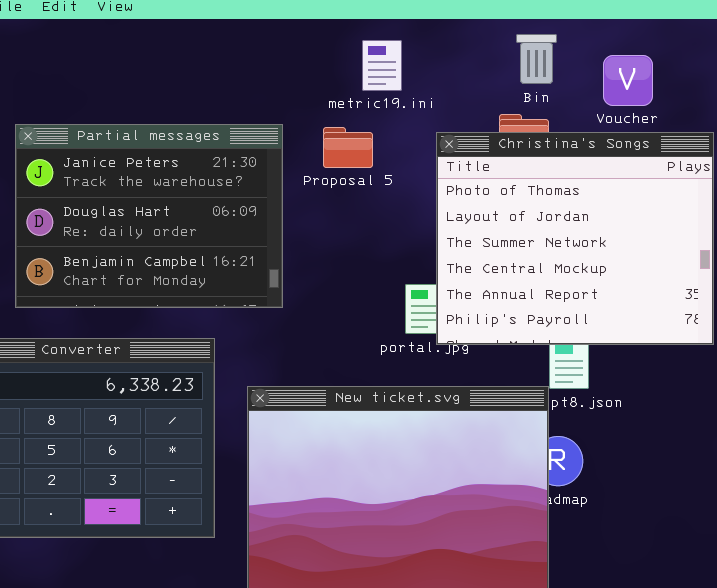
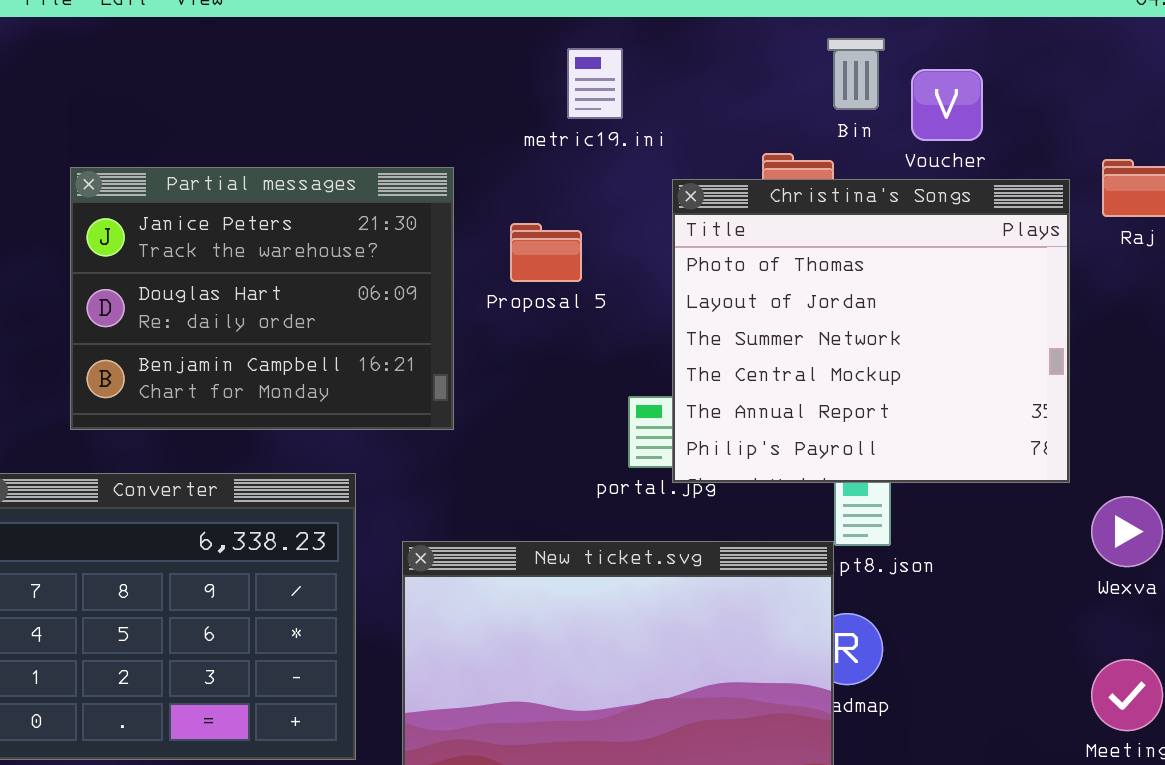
Bin: [516,34,557,84] -> [827,38,885,110], moved
Proposal 5: [323,127,373,168] -> [510,223,582,282], moved

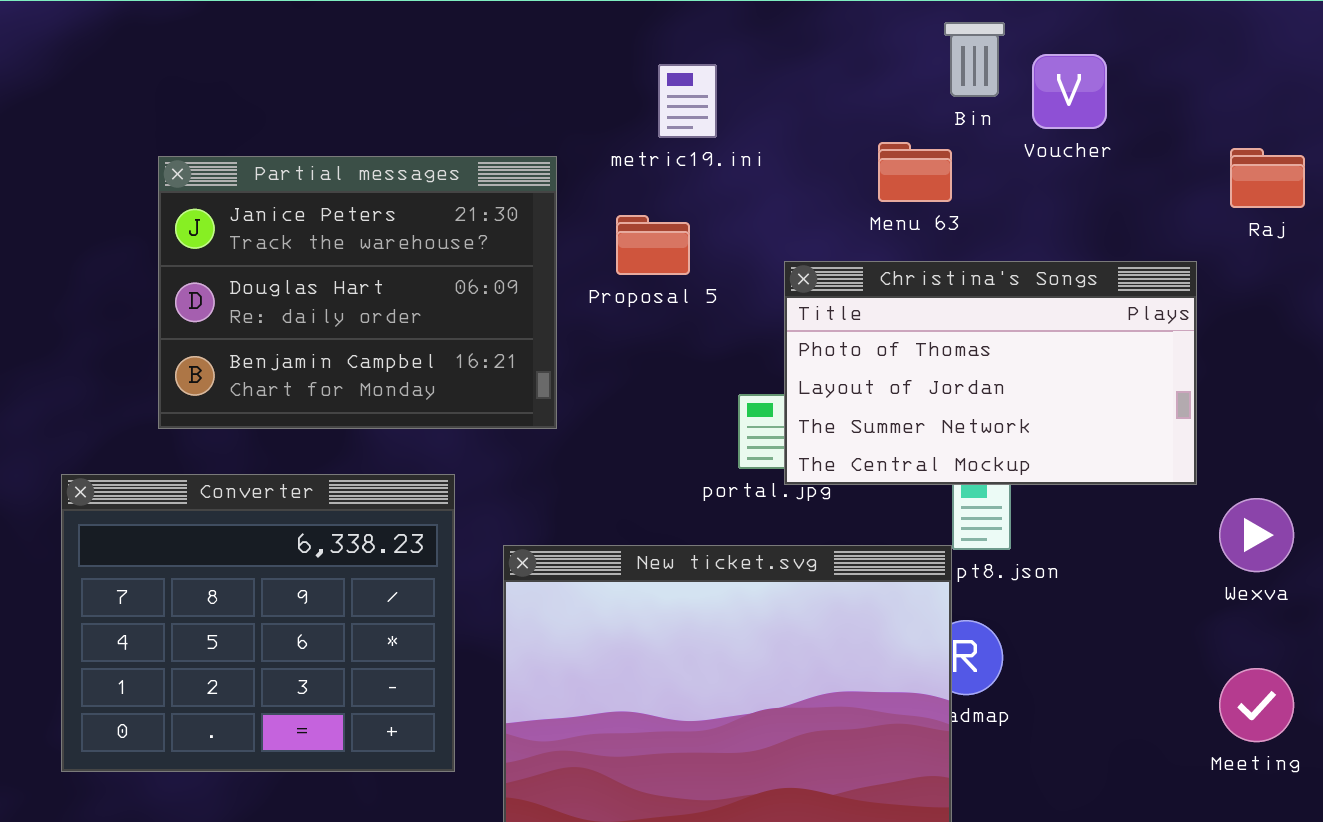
metric19.ini: [567,48,623,119] -> [658,64,717,138], moved
Christina's Songs: [672,179,1070,483] -> [784,261,1197,485], resized

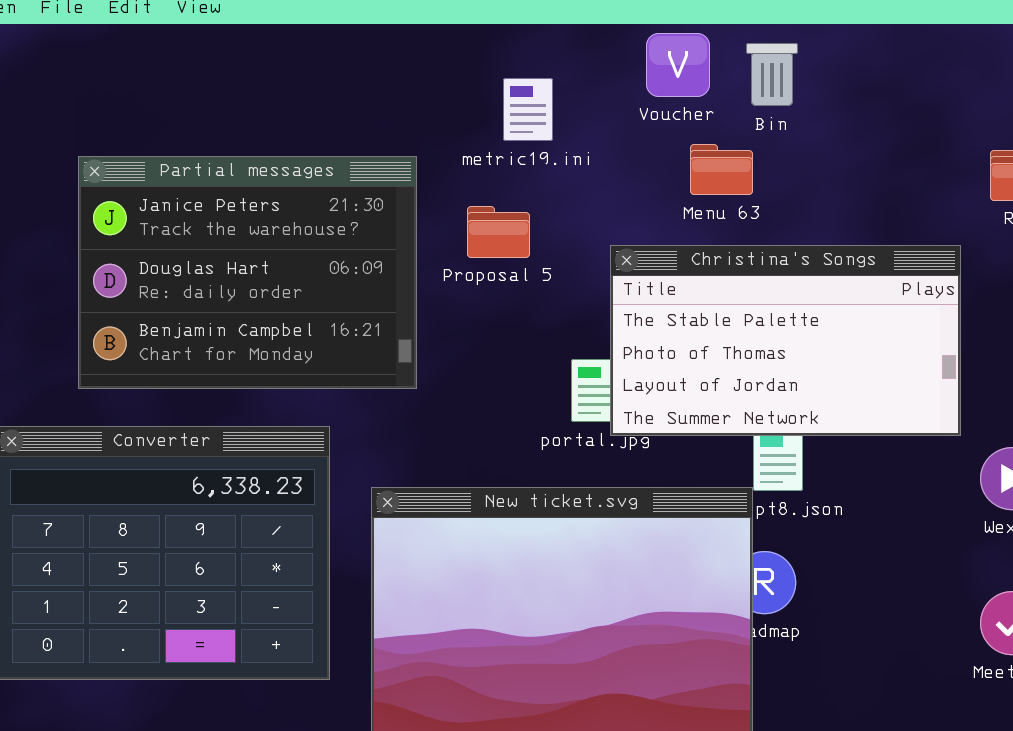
Voucher: [1032,54,1107,129] -> [646,33,710,97], moved
Christina's Songs: [784,261,1197,485] -> [610,245,961,436], scrolled up 1 row

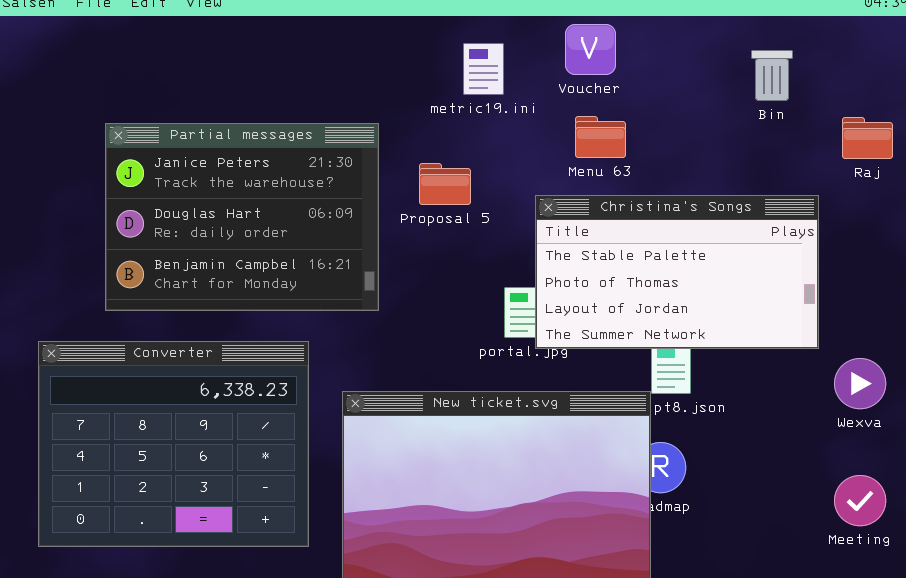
Bin: [746,43,798,106] -> [751,50,793,101], moved
metric19.ini: [503,78,553,141] -> [463,43,504,95], moved
Menu 63: [690,144,753,195] -> [575,116,626,158], moved

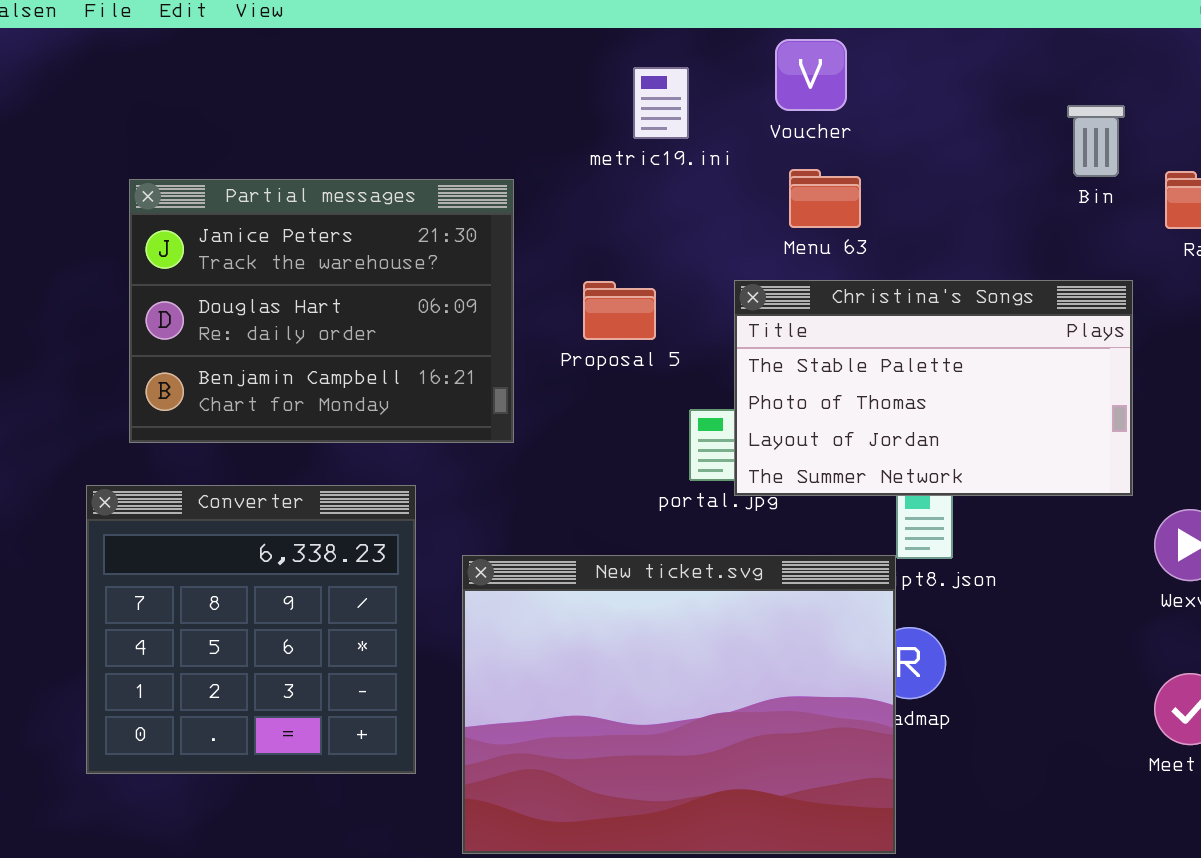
Bin: [751,50,793,101] -> [1067,105,1125,177], moved
Proposal 5: [419,163,471,205] -> [583,281,656,340], moved
Converter: [38,341,309,547] -> [86,485,416,774], resized

